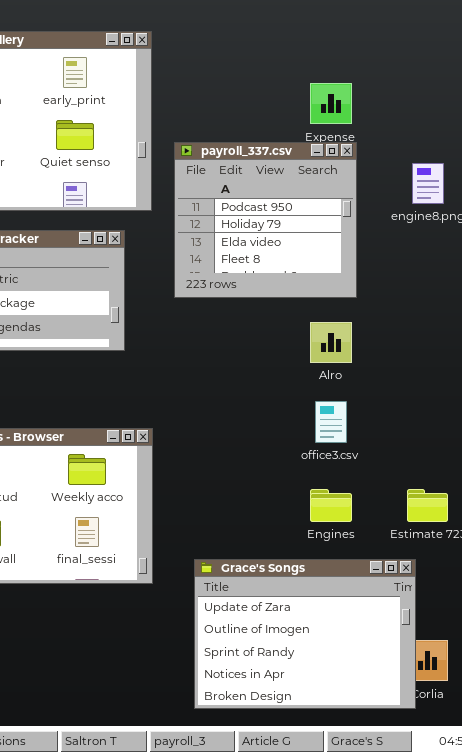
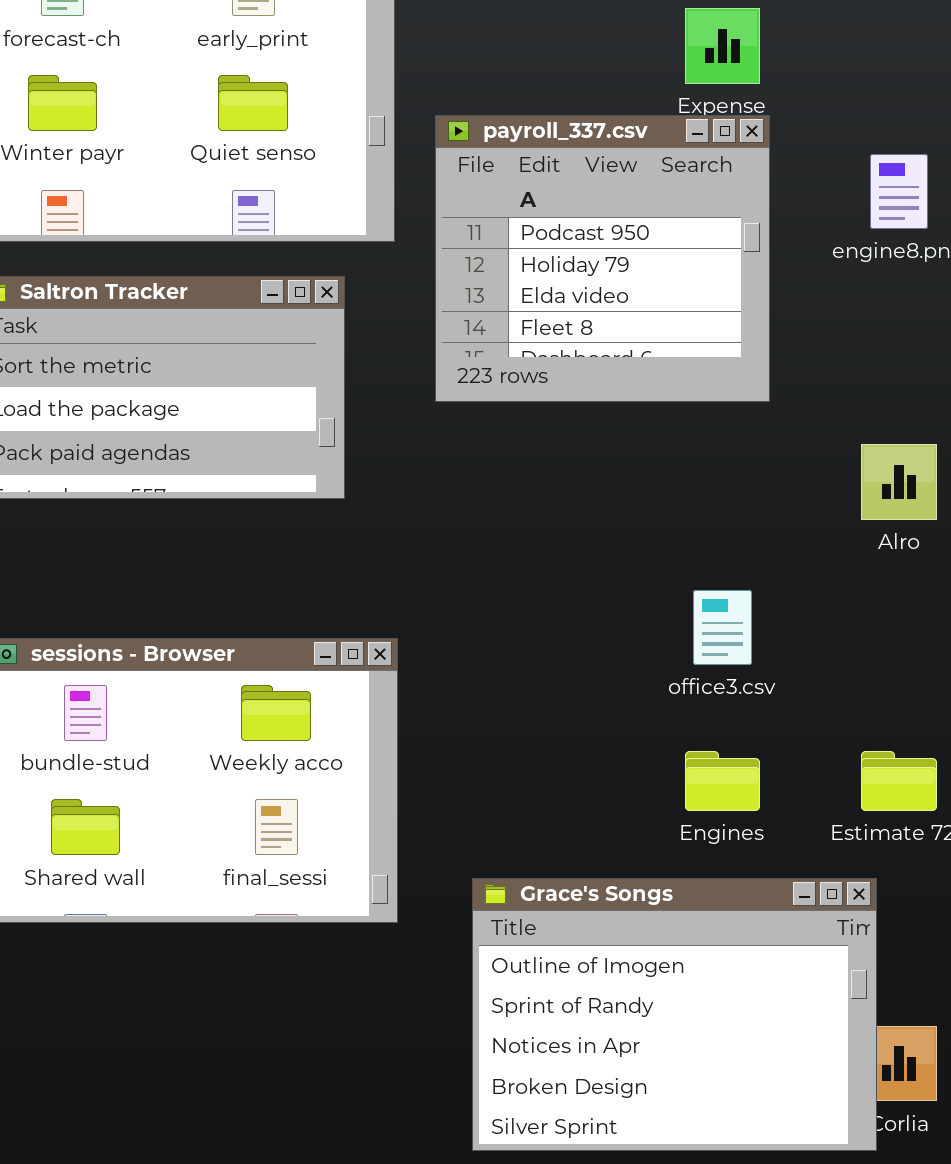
Alro: [310,322,352,363] -> [861,444,937,520], moved
Grace's Songs: [194,559,416,709] -> [472,878,877,1151], scrolled down 1 row

